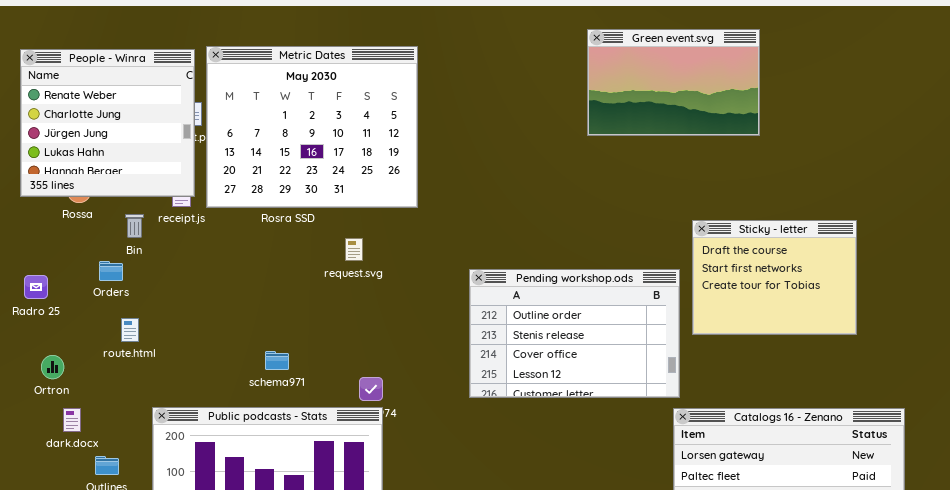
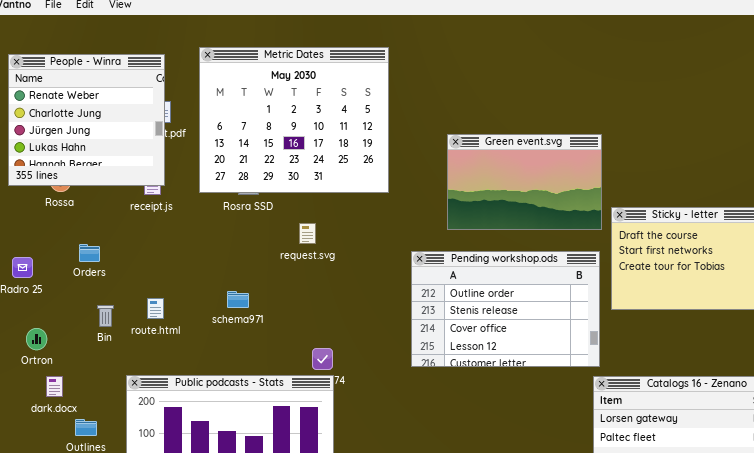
Green event.svg: [587,29,760,136] -> [447,134,602,230], moved
Metric Dates: [206,46,418,208] -> [199,47,389,193], moved
Bin: [125,214,144,238] -> [97,305,114,327], moved
route.html: [121,318,139,342] -> [147,298,164,319], moved
schema971: [265,351,289,370] -> [227,291,249,308], moved

